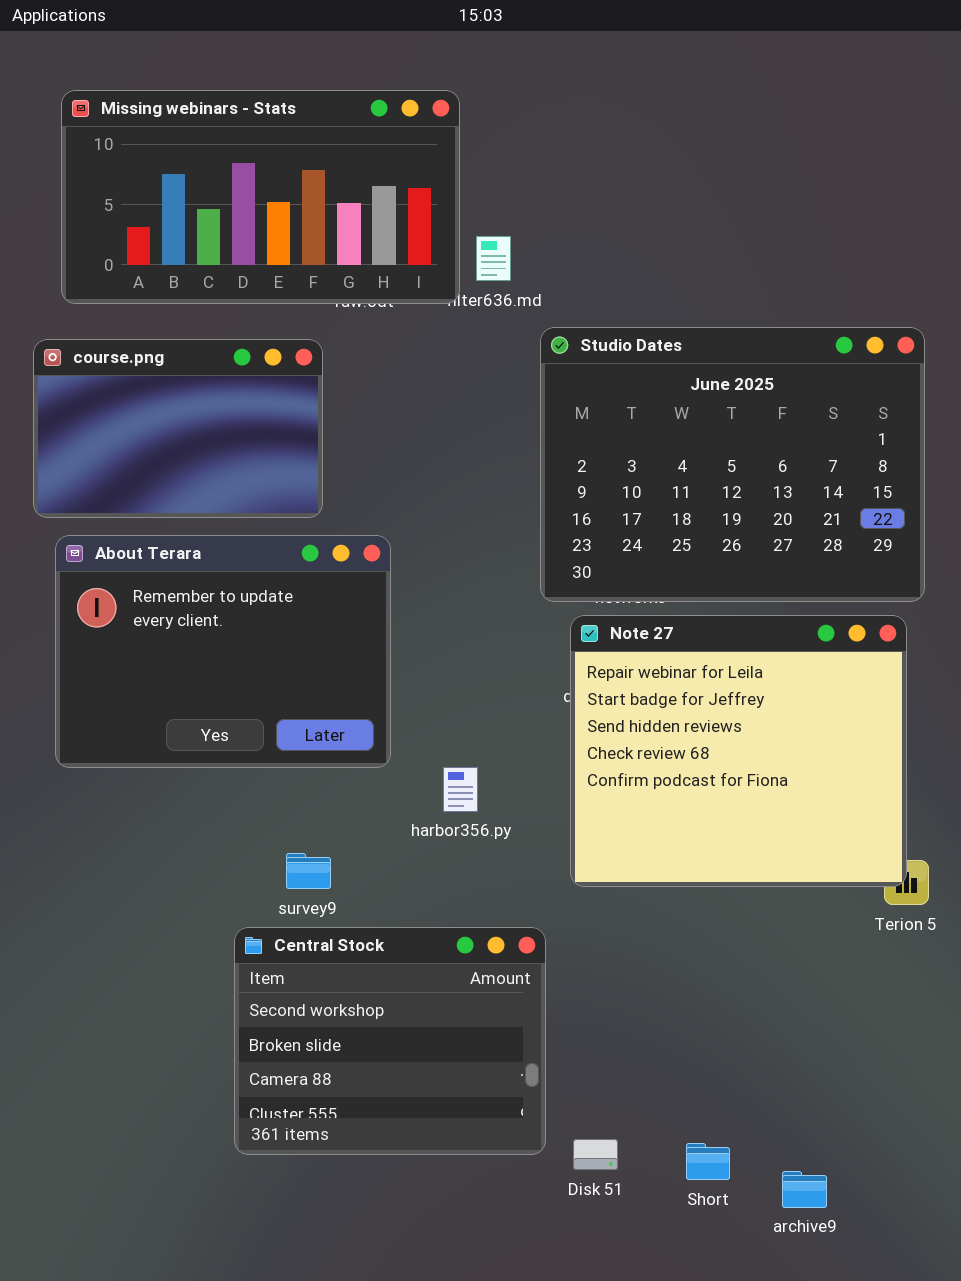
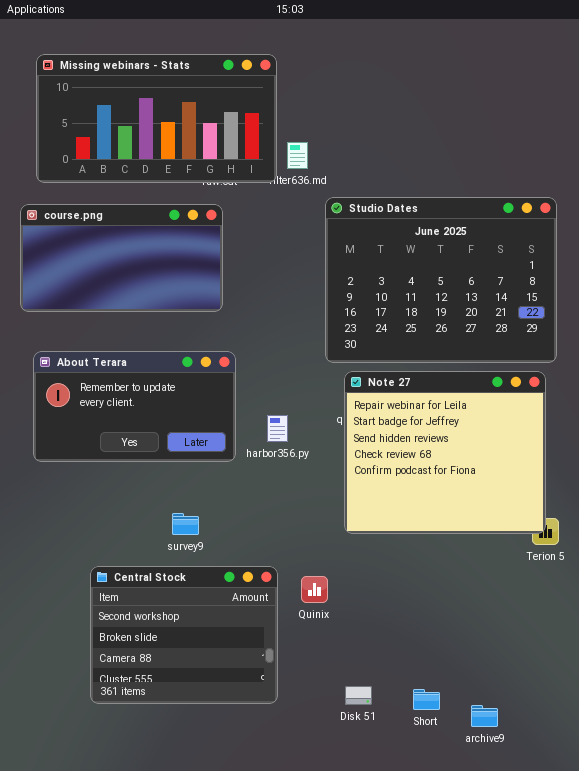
course.png: [33,339,323,518] -> [20,204,223,312], resized
About Terara: [55,535,391,768] -> [33,351,236,462], resized
harbor356.py: [443,767,478,812] -> [267,415,288,442], moved
Central Stock: [234,927,546,1155] -> [90,566,278,704], moved

